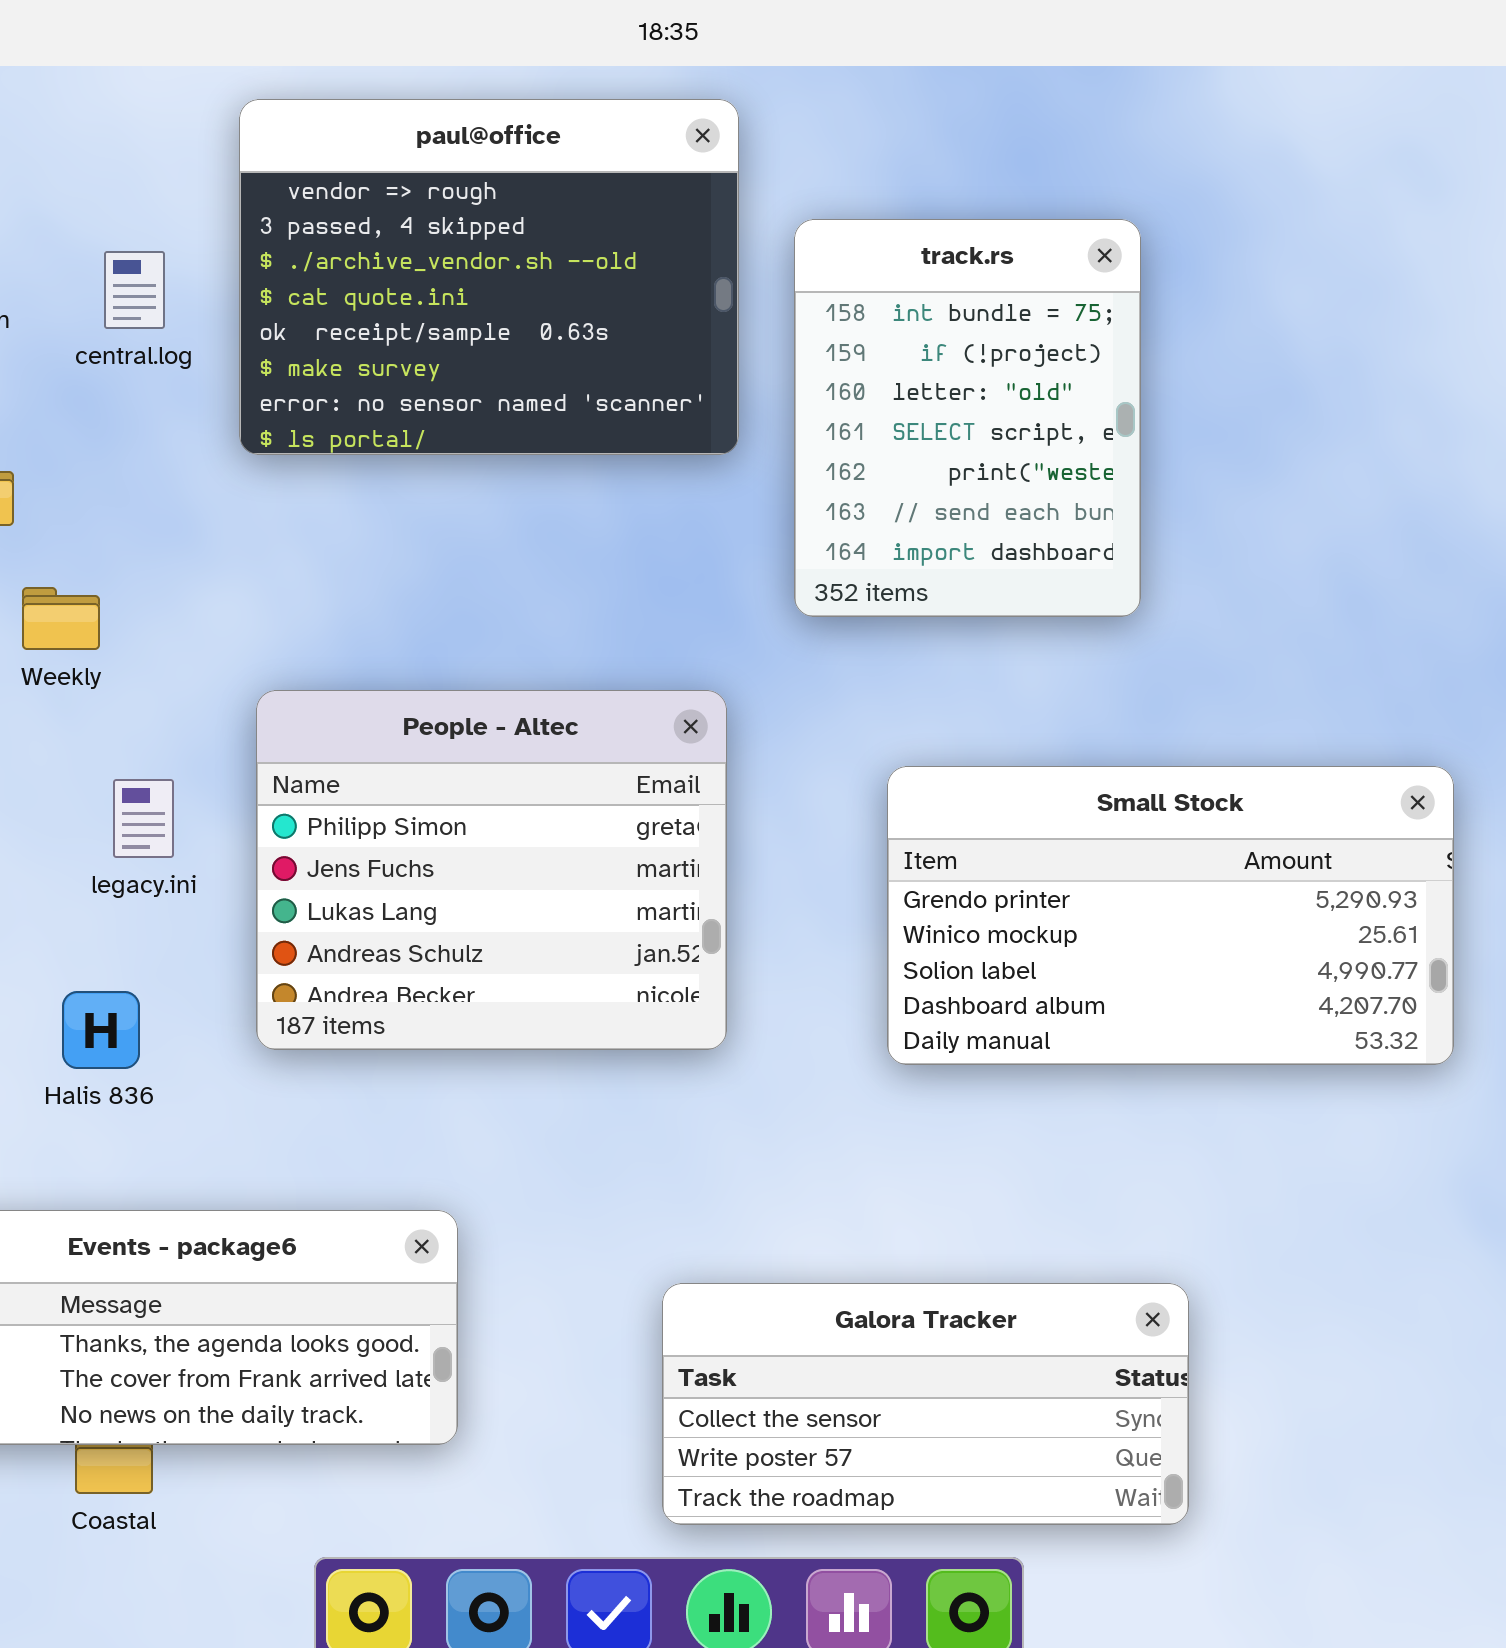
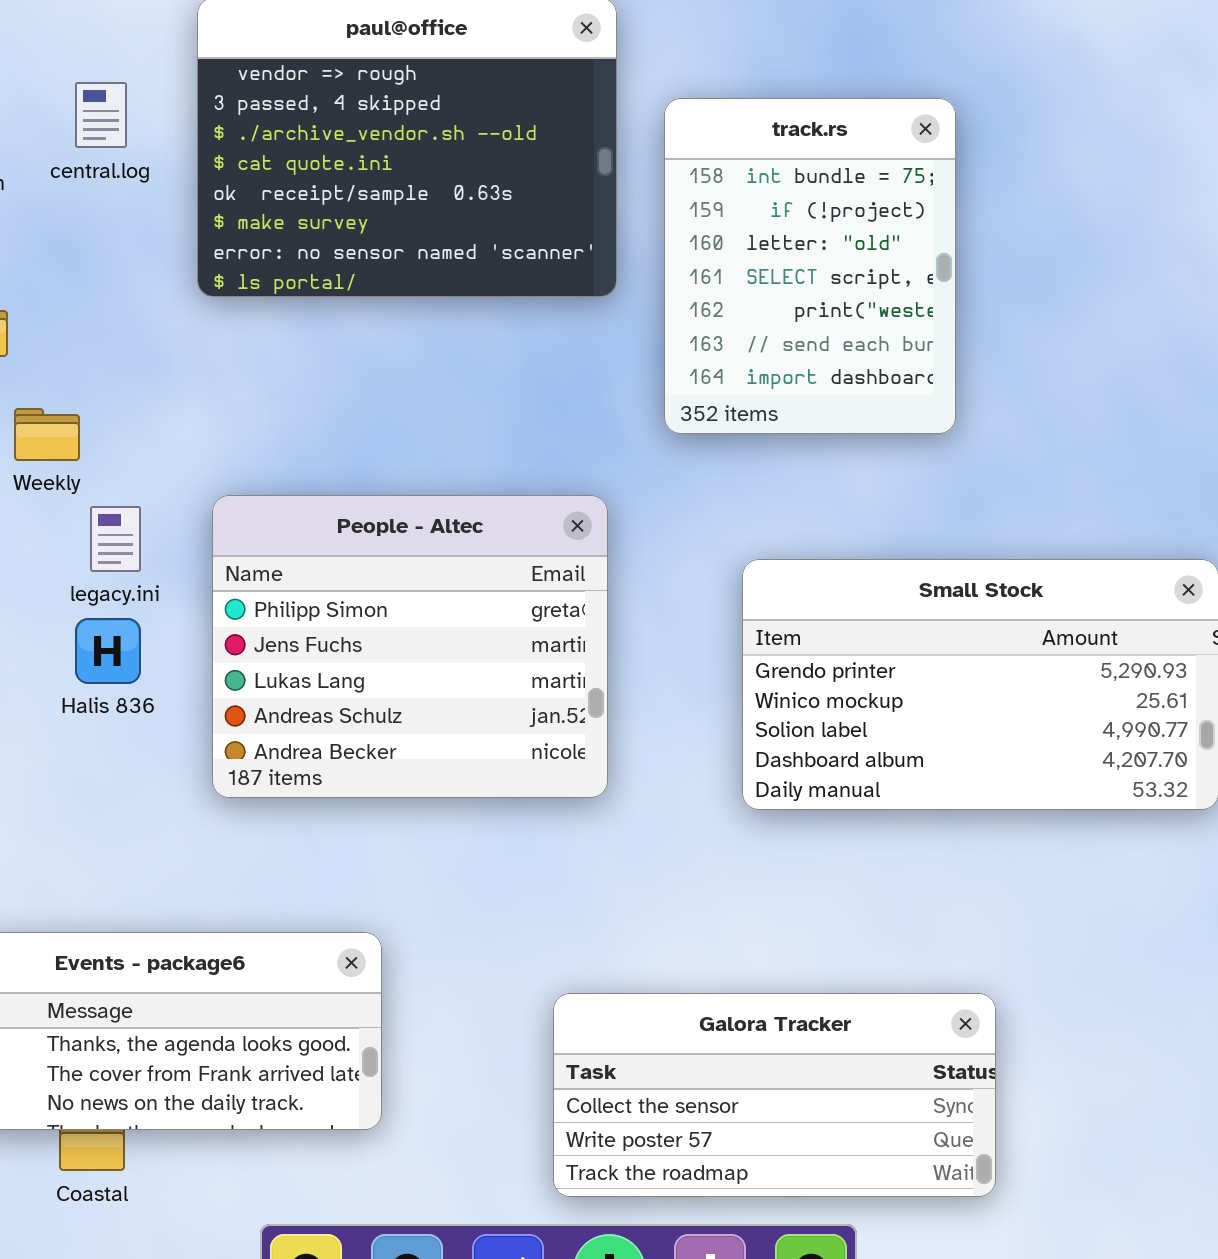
central.log: [104,251,165,329] -> [75,82,127,148], moved
legacy.ini: [113,779,174,858] -> [90,506,141,572], moved
Halis 836: [62,991,140,1069] -> [75,618,141,684], moved

